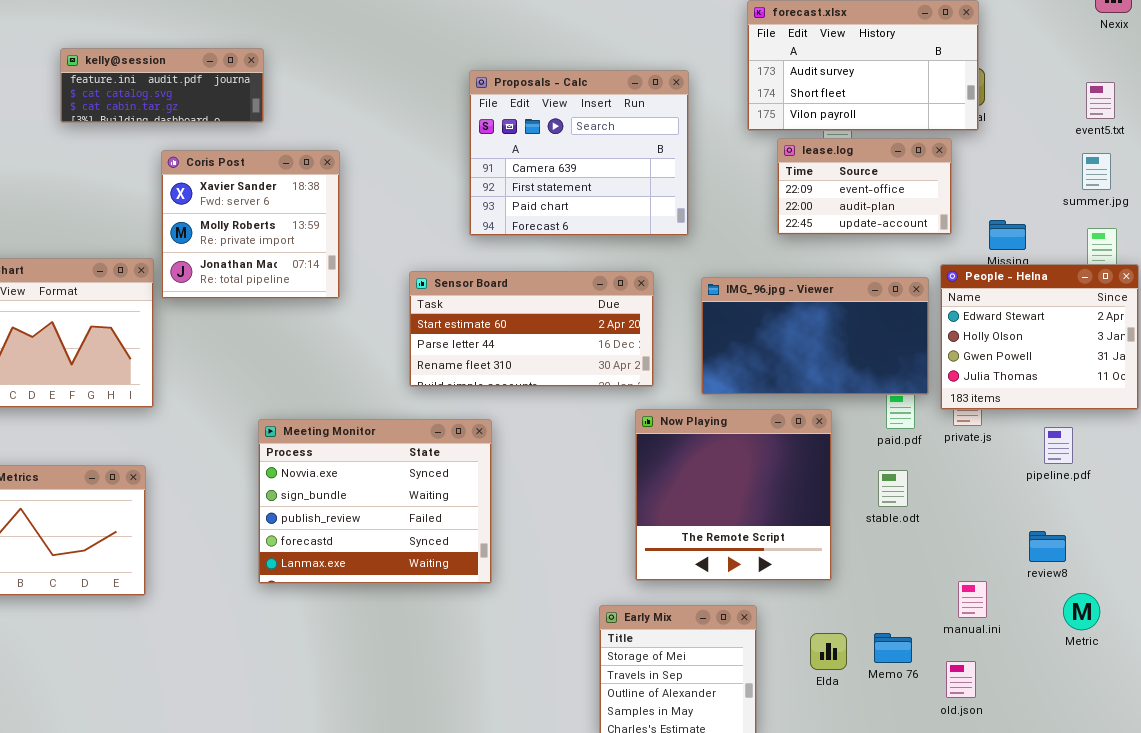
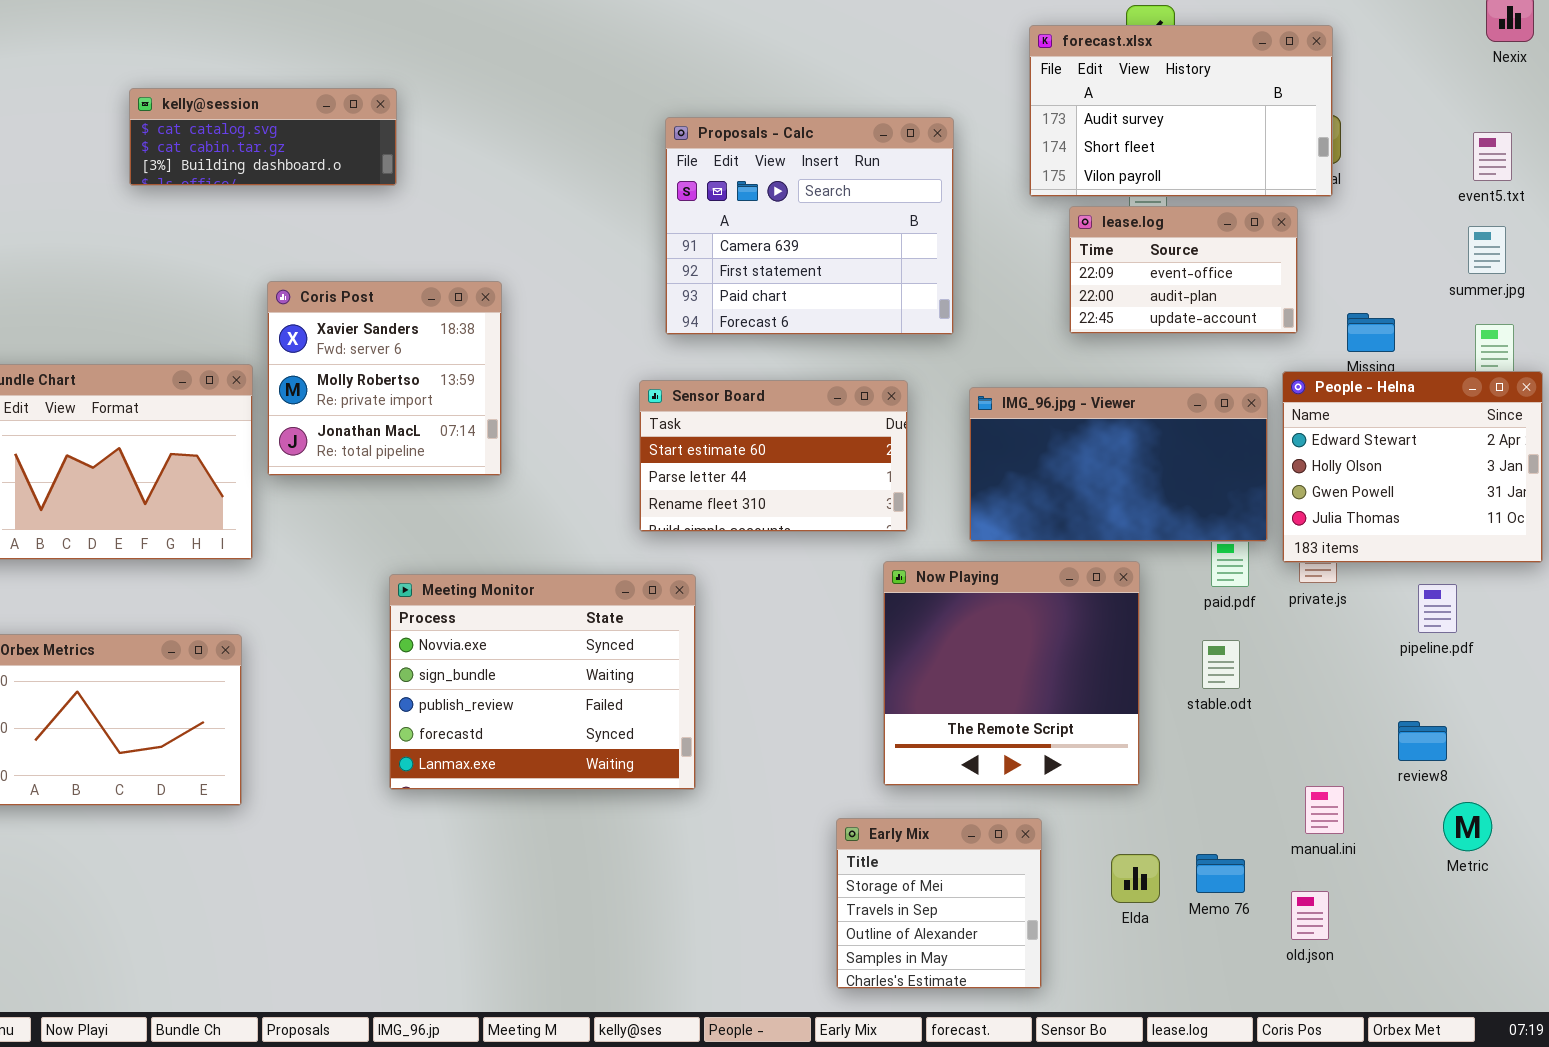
kelly@session: [60,48,264,123] -> [129,88,397,186], scrolled down 1 row
Coris Post: [161,150,340,299] -> [267,281,502,476], moved
Sensor Board: [409,271,654,387] -> [639,380,908,532], resized

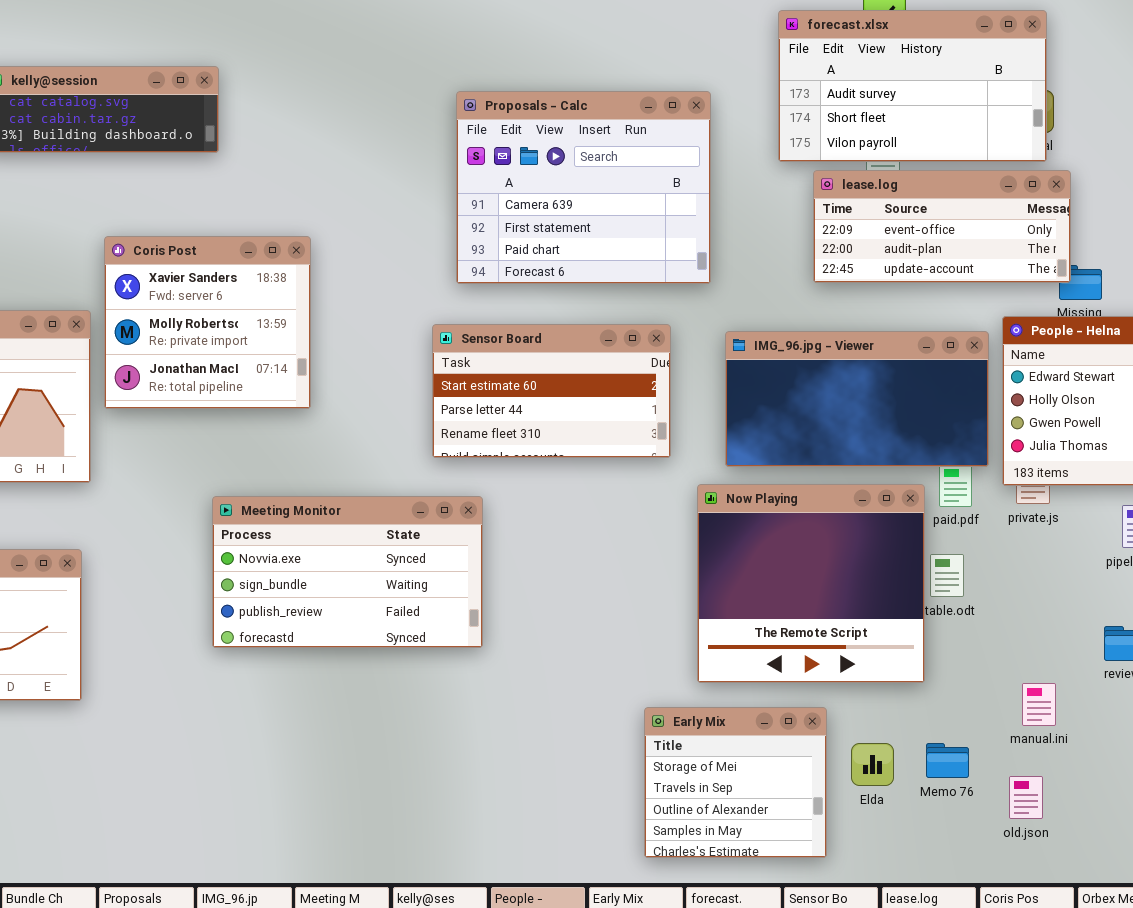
lease.log: [1069,206,1298,334] -> [813,170,1071,283], resized
Now Playing: [883,561,1140,786] -> [697,484,925,683], moved
Meeting Monitor: [389,574,696,790] -> [212,496,483,648], resized
Early Mix: [836,818,1042,989] -> [644,707,827,858], moved

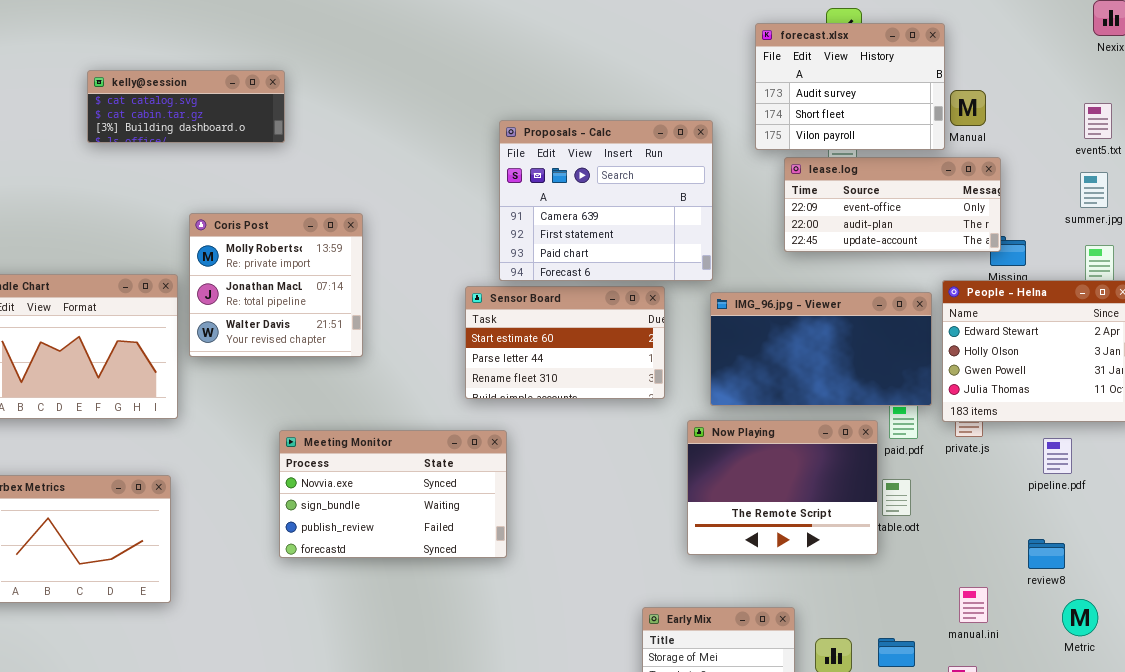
forecast.xlsx: [778,10,1047,162] -> [755,23,945,150], resized
Proposals - Calc: [456,91,711,284] -> [499,120,713,281], moved
Coris Post: [104,236,311,409] -> [189,213,363,357], scrolled down 1 row
Now Playing: [697,484,925,683] -> [687,420,878,555], resized

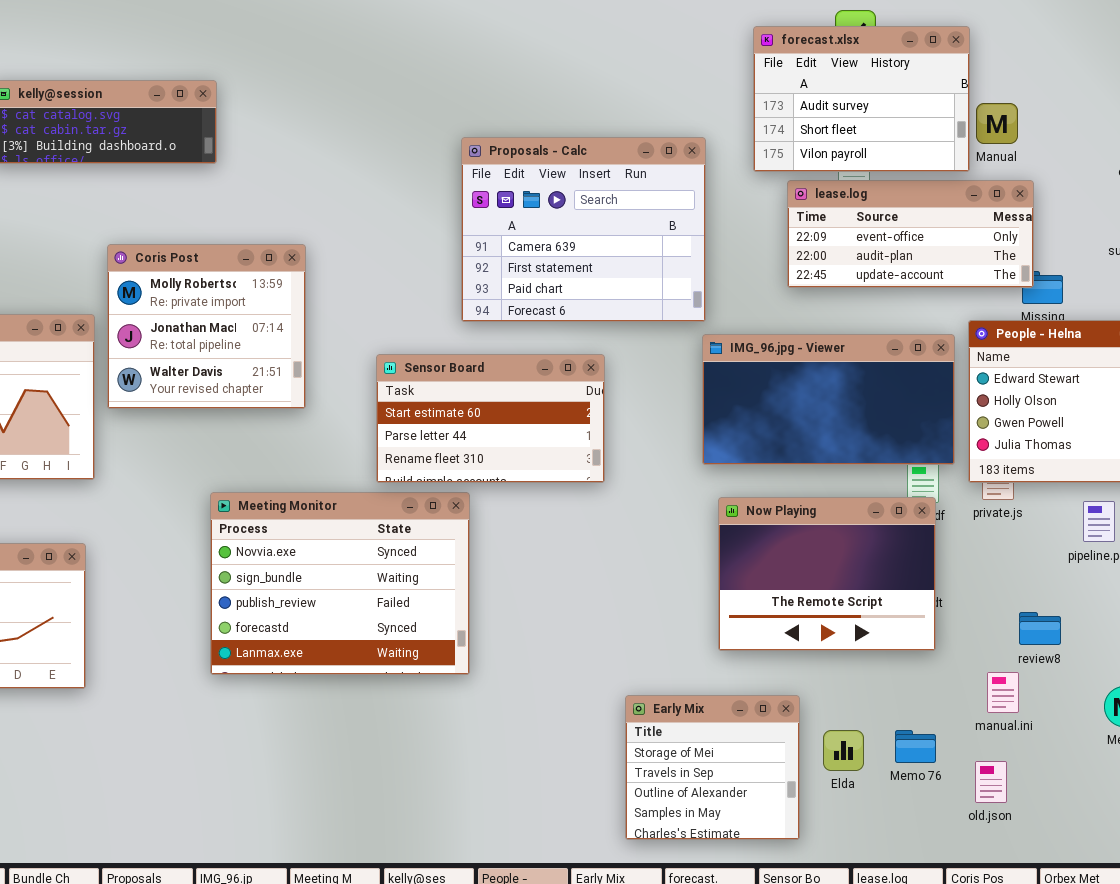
Sensor Board: [465,286,665,399] -> [376,354,605,483], moved
Now Playing: [687,420,878,555] -> [718,497,936,651], moved
Meeting Monitor: [279,430,507,558] -> [210,492,470,675], resized
review8: [1028,539,1065,569] -> [1019,612,1061,645], moved

